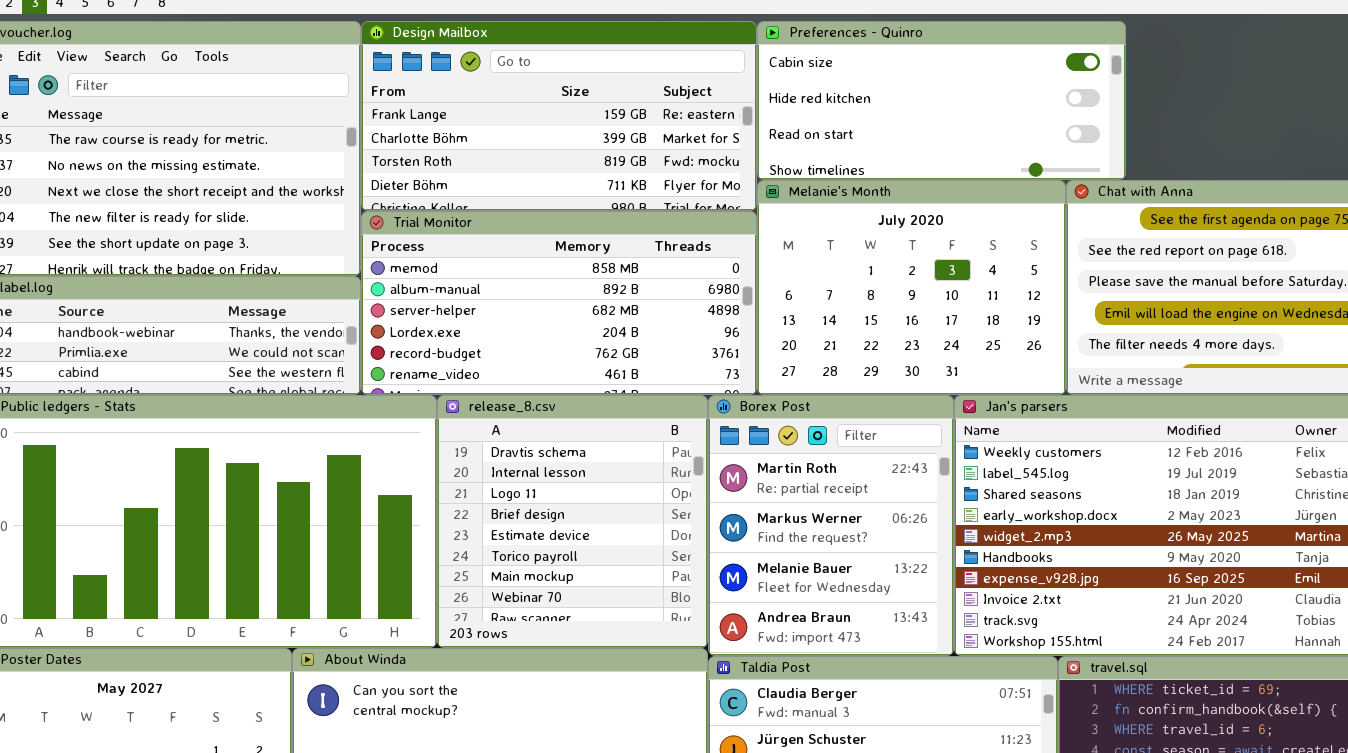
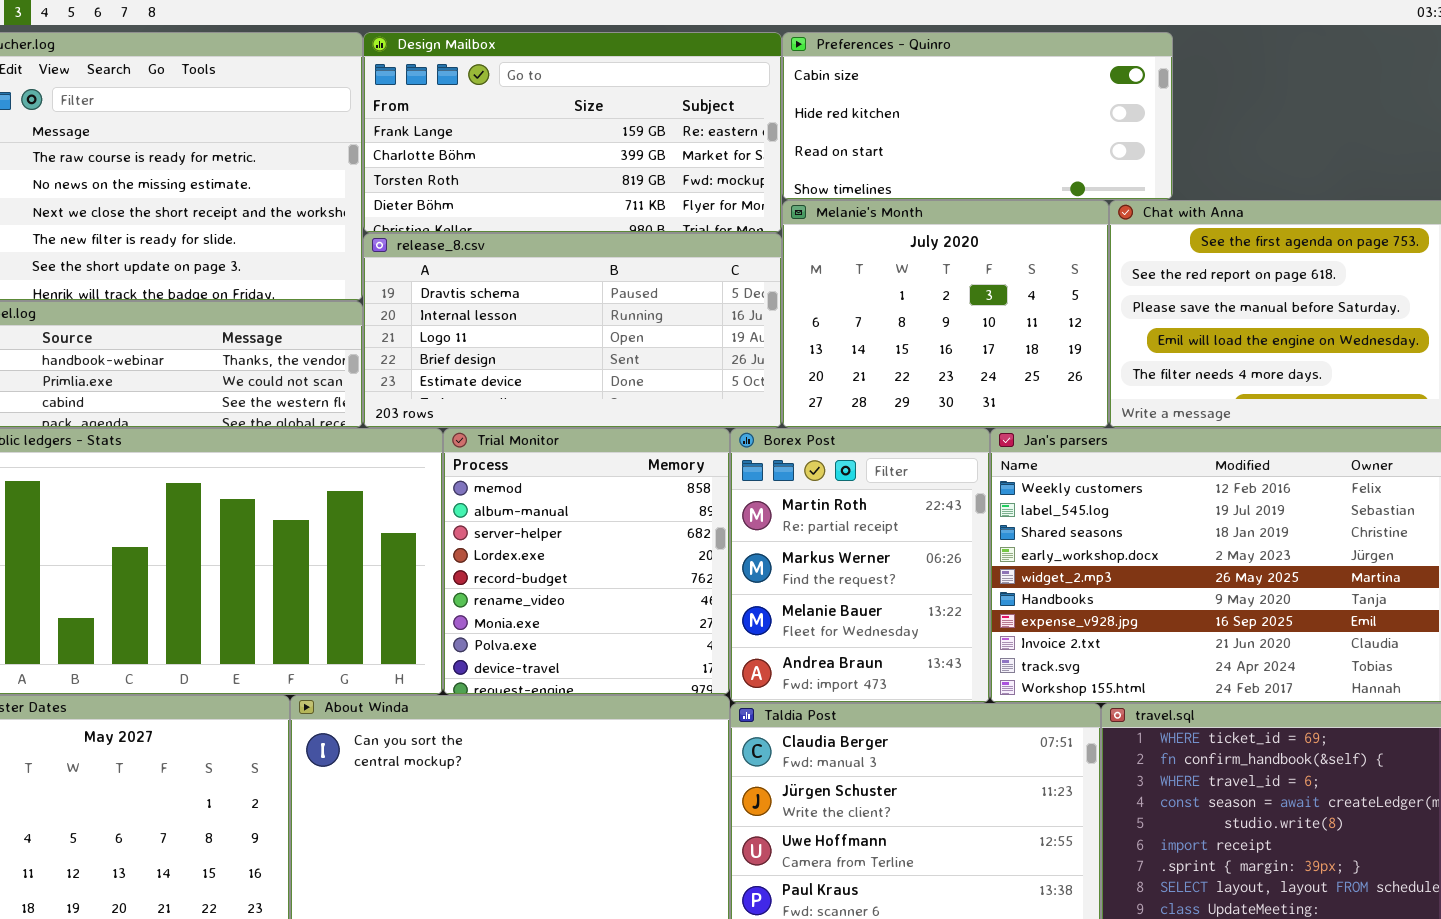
Trial Monitor: [361,211,757,395] -> [443,428,730,695], moved, resized
release_8.csv: [437,395,708,648] -> [363,233,782,428], moved, resized

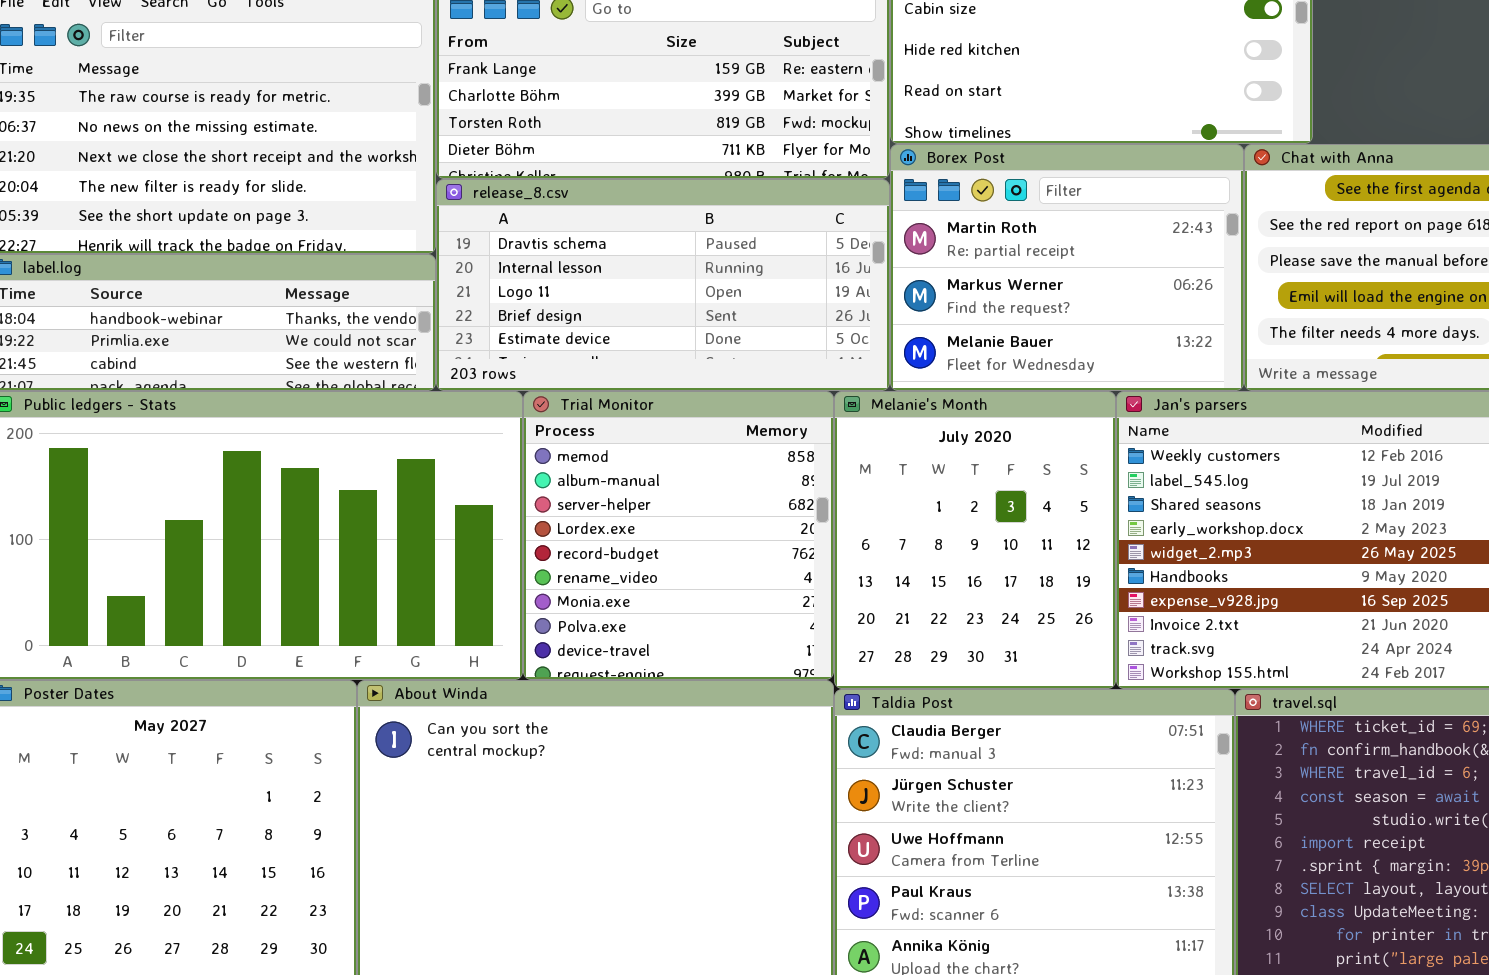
Melanie's Month: [782,200,1109,428] -> [834,391,1116,689], moved, resized
Borex Post: [730,428,990,703] -> [890,144,1244,391], moved, resized

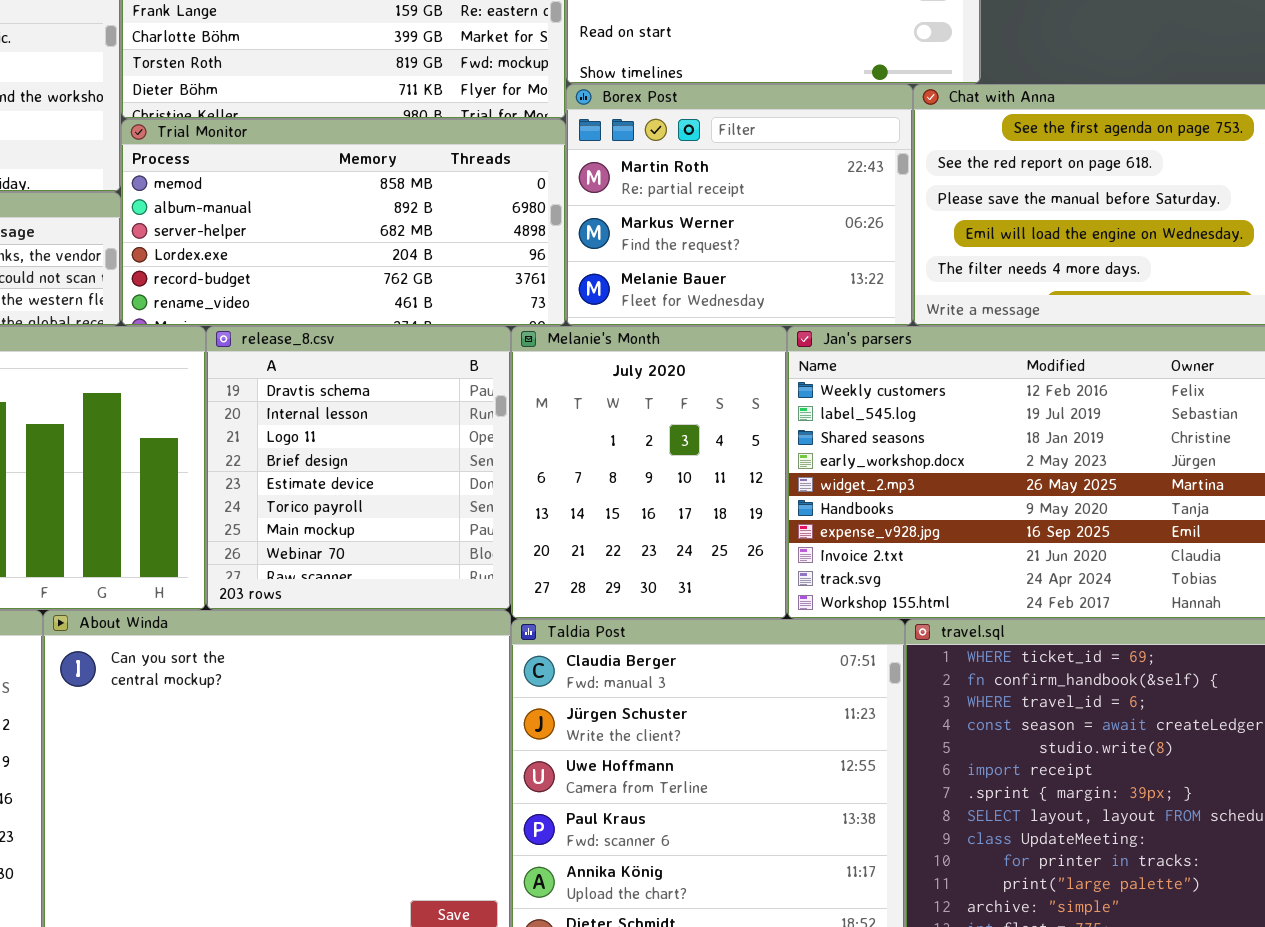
release_8.csv: [436,179,890,391] -> [206,326,511,610], moved, resized
Trial Monitor: [523,391,834,680] -> [121,119,566,326], moved, resized

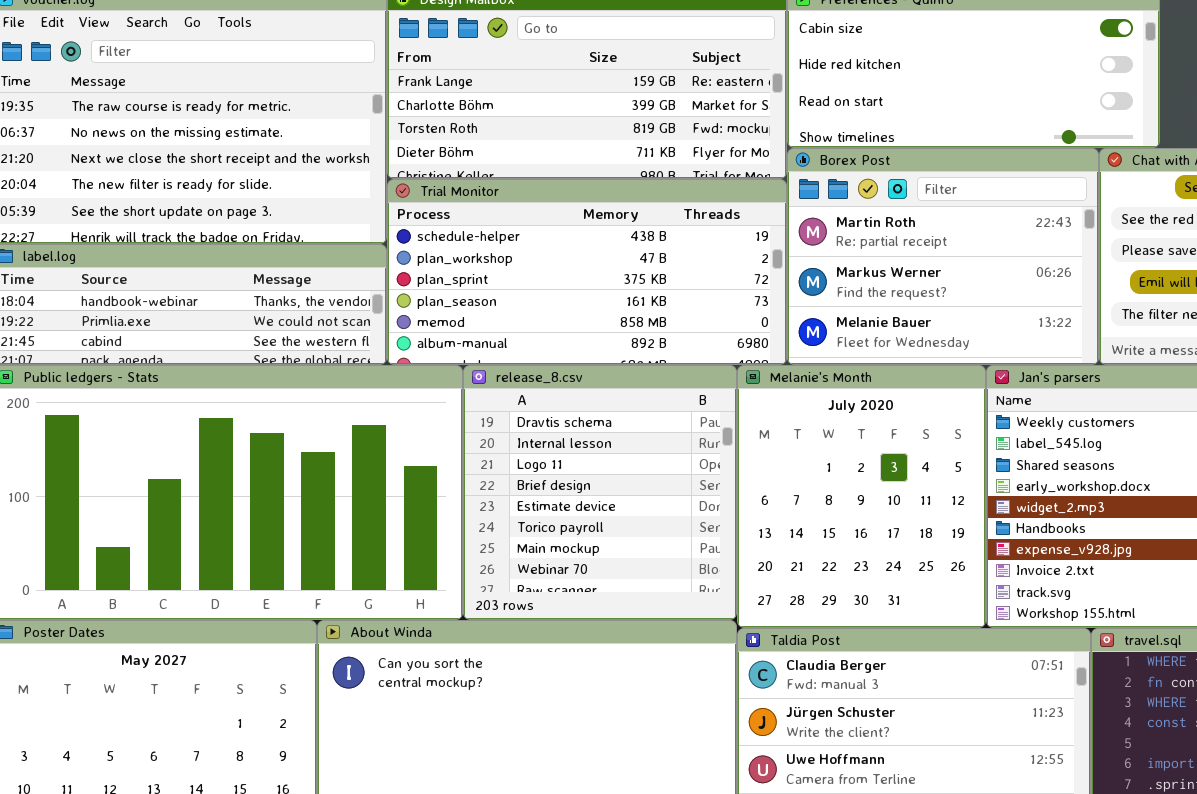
Trial Monitor: [121,119,566,326] -> [387,179,787,365], scrolled up 4 rows

